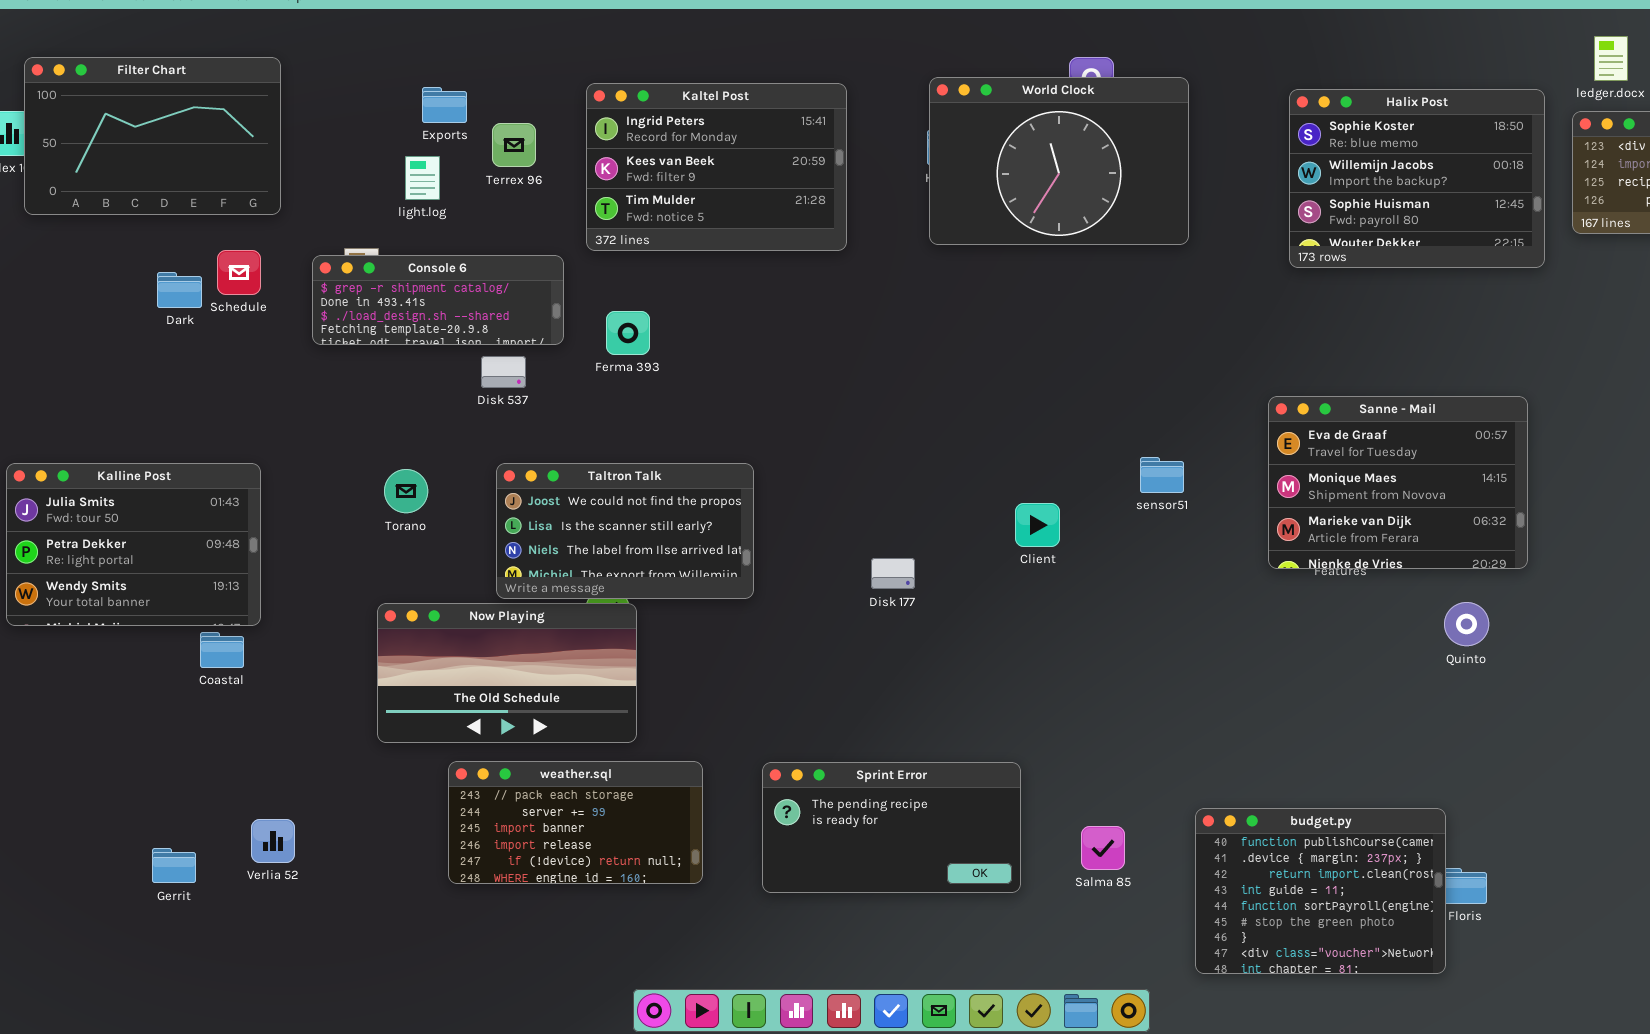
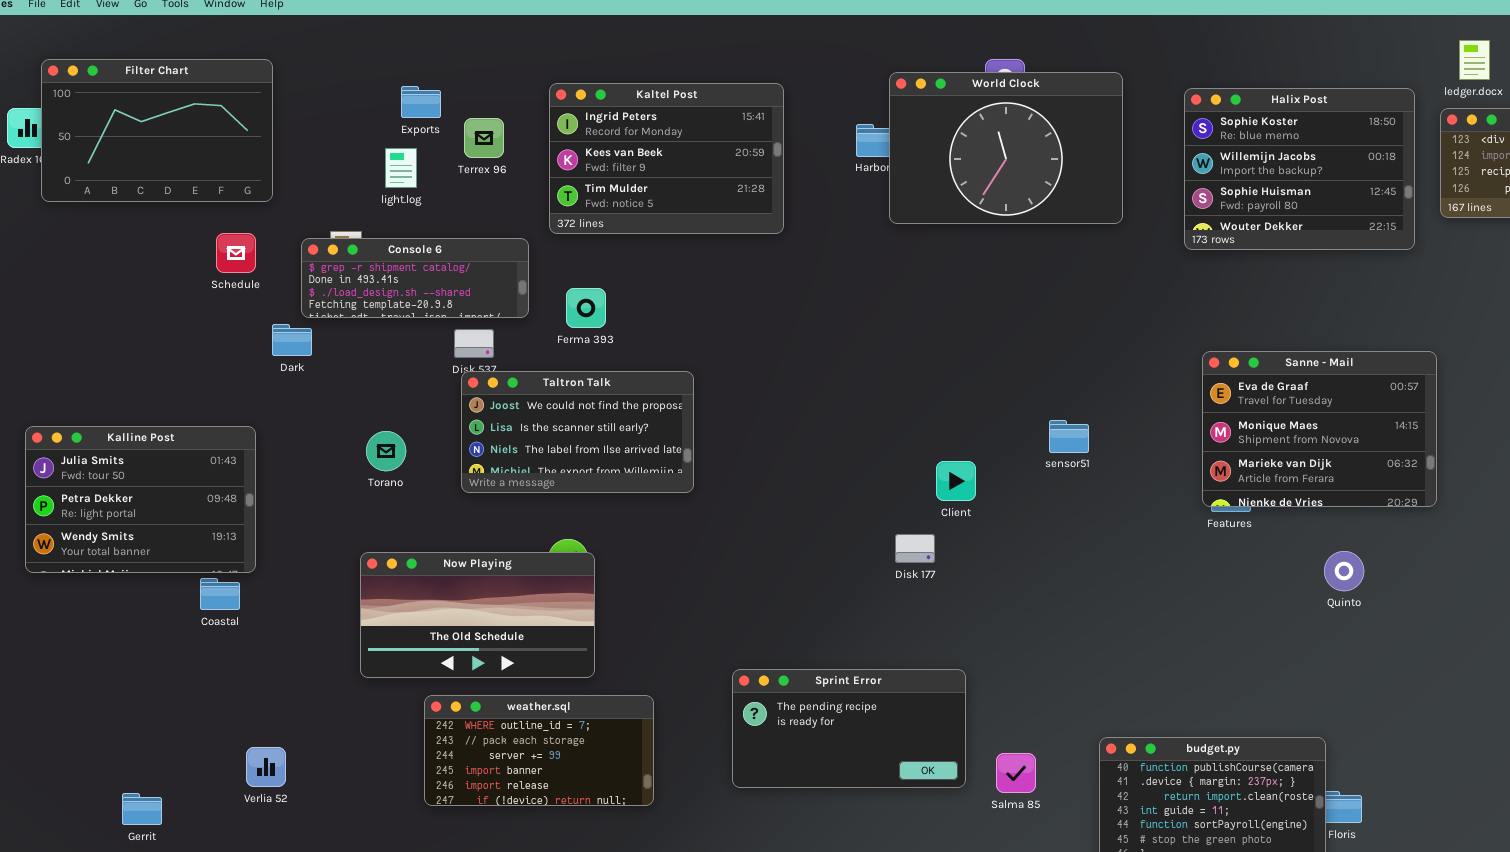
World Clock: [929,77,1189,245] -> [889,72,1123,224], moved
Dark: [157,272,202,308] -> [272,324,312,356], moved
Sanne - Mail: [1268,396,1528,569] -> [1202,351,1437,507], moved
Taltron Talk: [496,463,754,599] -> [461,371,694,493], moved
Disk 177: [871,558,915,589] -> [895,534,935,563], moved
weather.sql: [448,761,703,884] -> [424,695,654,806], scrolled up 1 row
Sprint Error: [762,762,1021,893] -> [732,669,966,788], moved
Gerrit: [152,848,196,883] -> [122,793,162,825], moved

